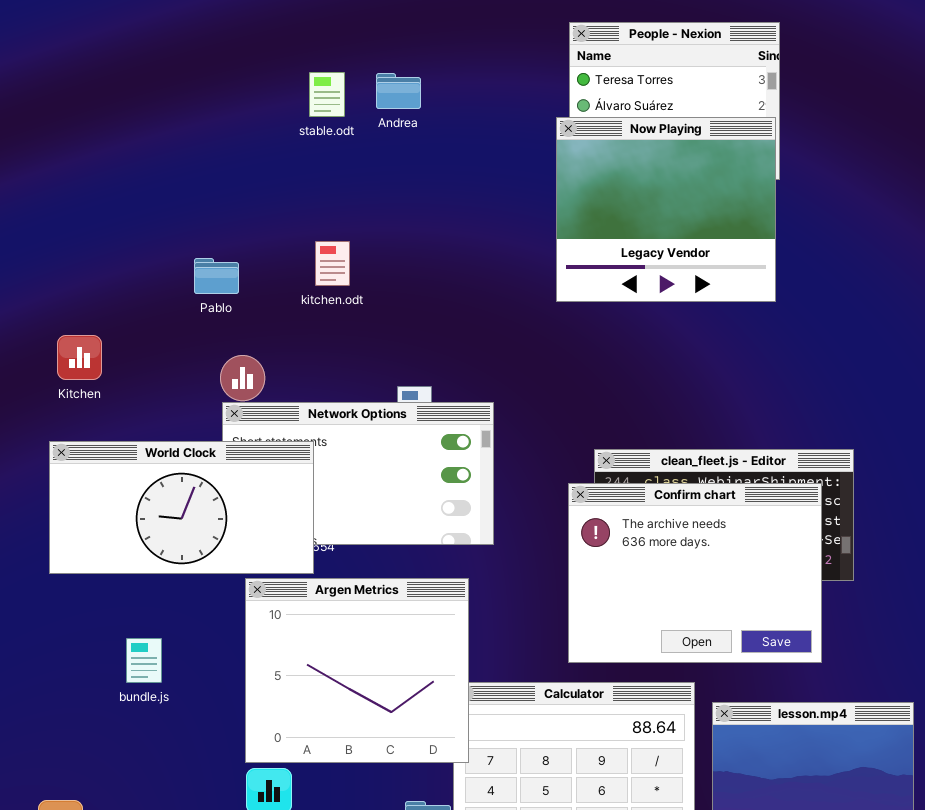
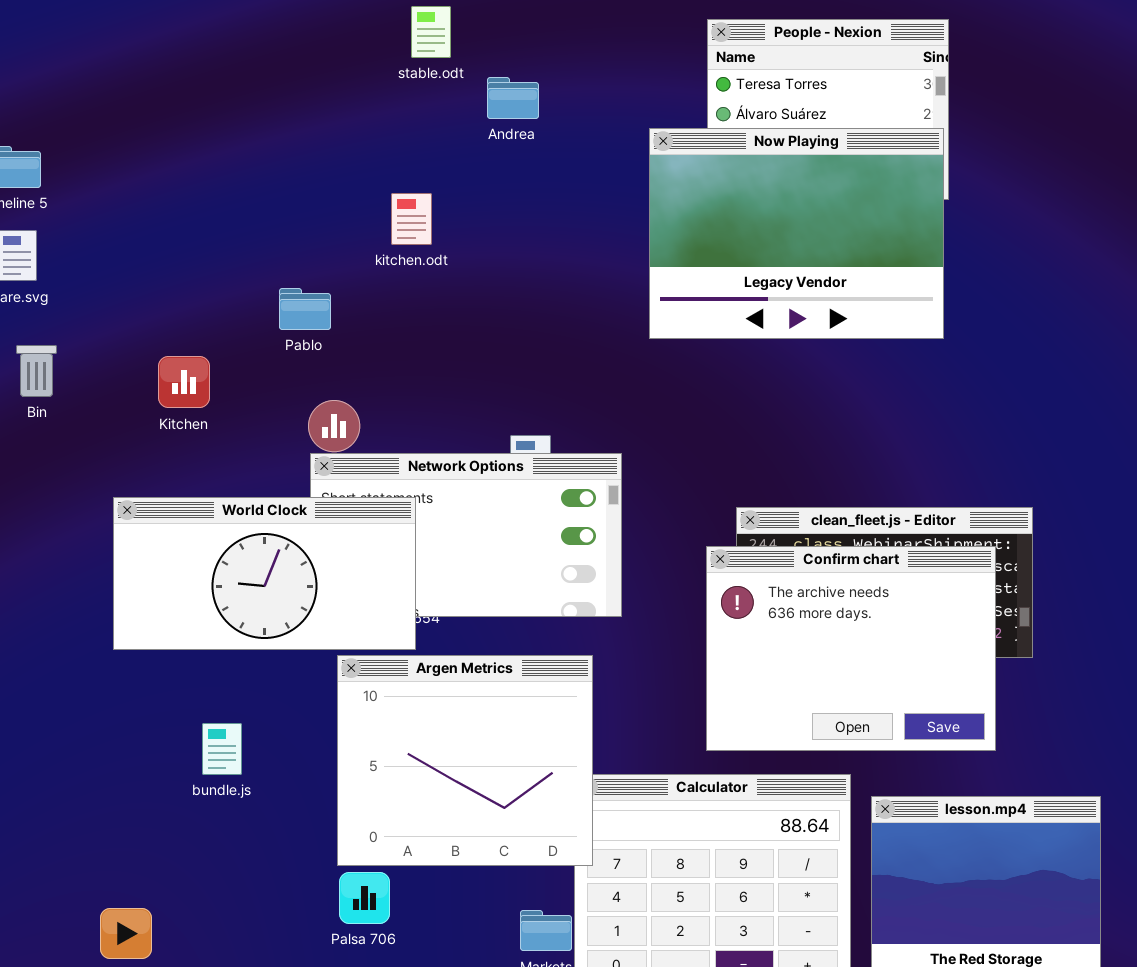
stable.odt: [309,72,345,117] -> [411,6,451,58], moved
Now Playing: [556,117,776,302] -> [649,128,944,339], resized
kitchen.odt: [315,241,350,286] -> [391,193,432,245], moved
Kitchen: [57,335,102,380] -> [158,356,210,408], moved

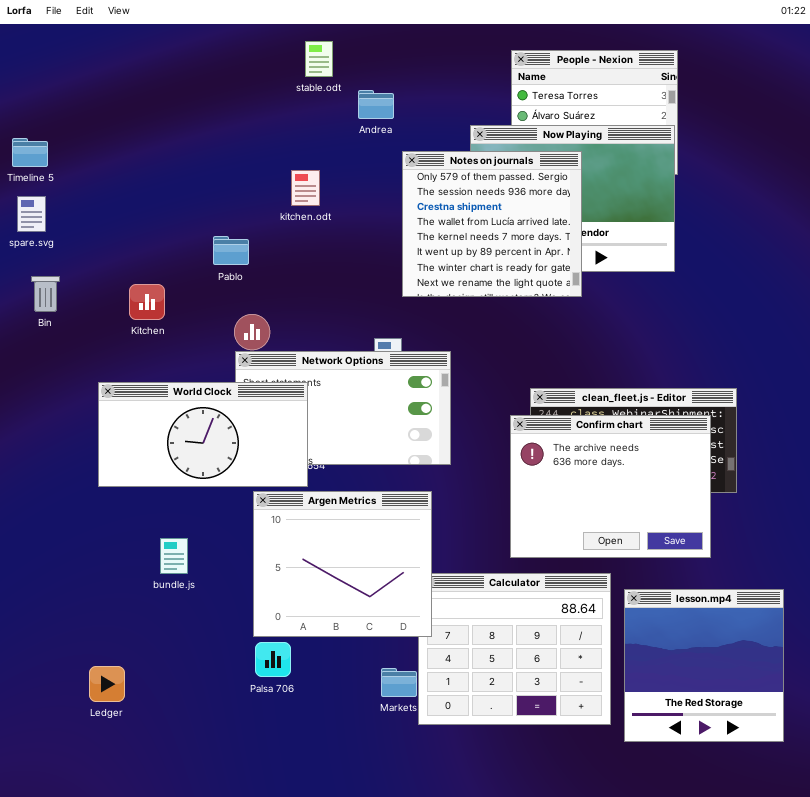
Notes on journals: none -> [402,151,582,297], opened

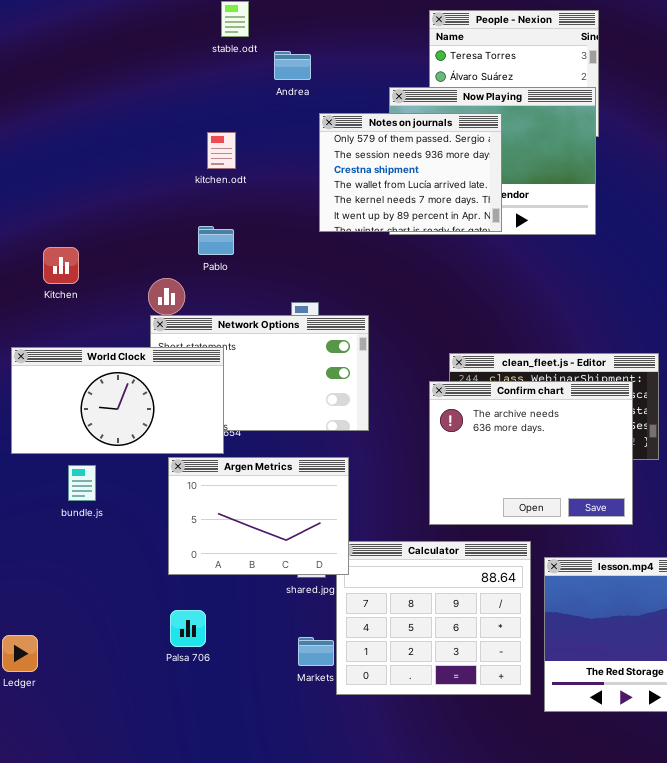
Notes on journals: [402,151,582,297] -> [319,113,502,232], resized
Pablo: [213,236,249,265] -> [198,226,234,255], moved
Argen Metrics: [253,491,432,637] -> [168,457,349,575], resized
bundle.js: [160,538,188,574] -> [68,465,96,501], moved

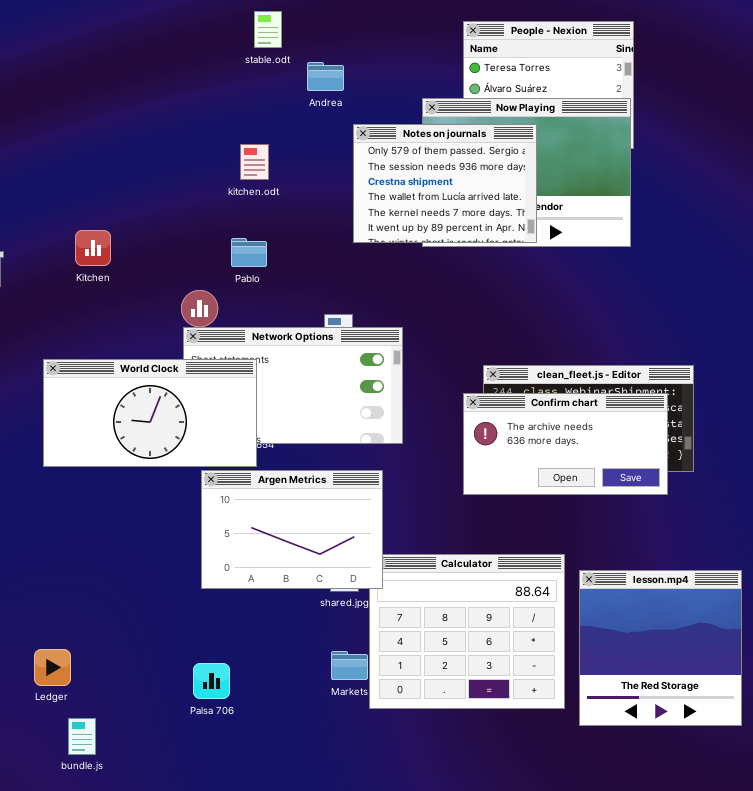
Kitchen: [43,247,79,284] -> [75,230,111,266], moved
Confirm chart: [429,381,633,525] -> [463,393,668,495], resized
bundle.js: [68,465,96,501] -> [68,718,96,755], moved
Palsa 706: [170,610,206,647] -> [193,663,230,699], moved

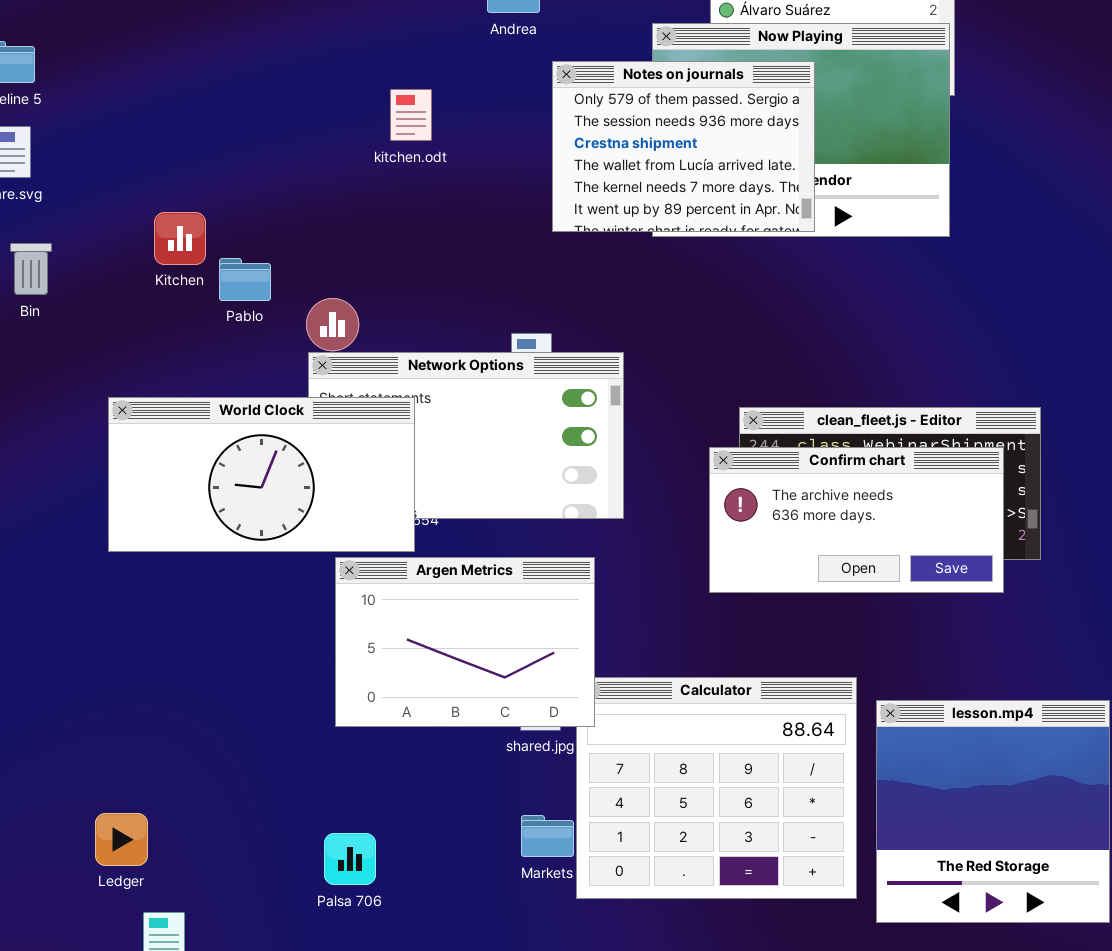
Pablo: [231,238,267,267] -> [219,258,271,301], moved

